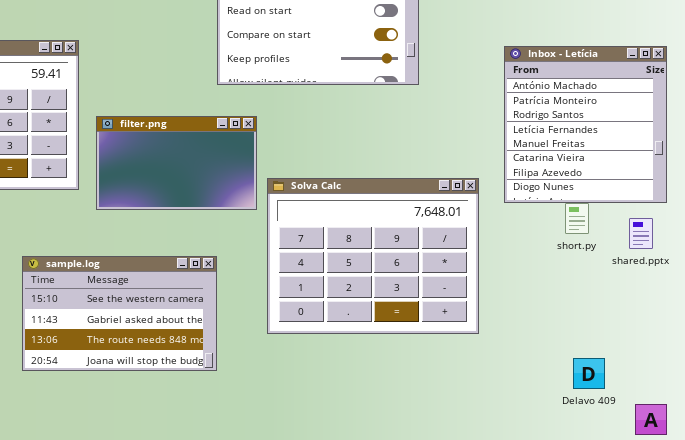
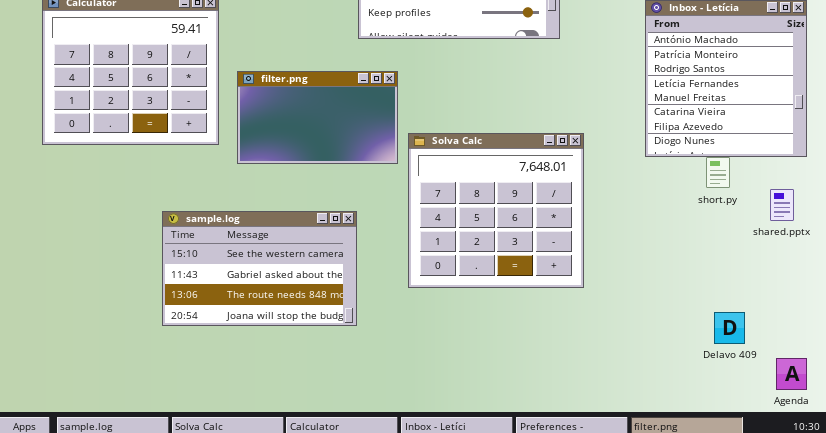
Solva Calc: [267,178,479,334] -> [408,133,584,288], resized
shared.pptx: [629,218,653,249] -> [770,189,794,221], moved

